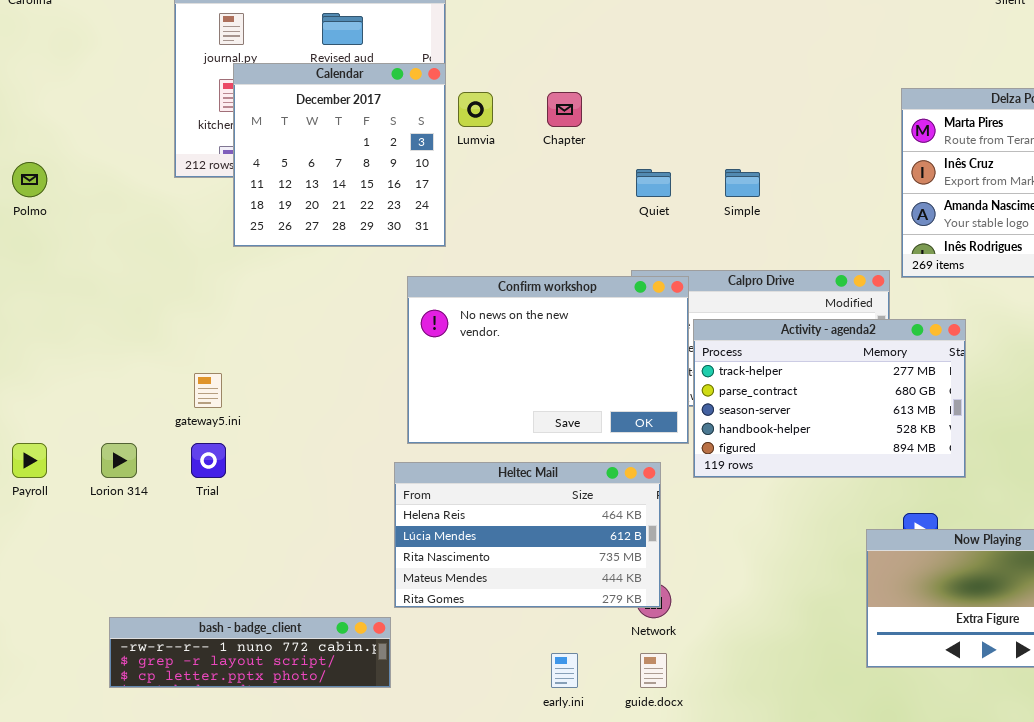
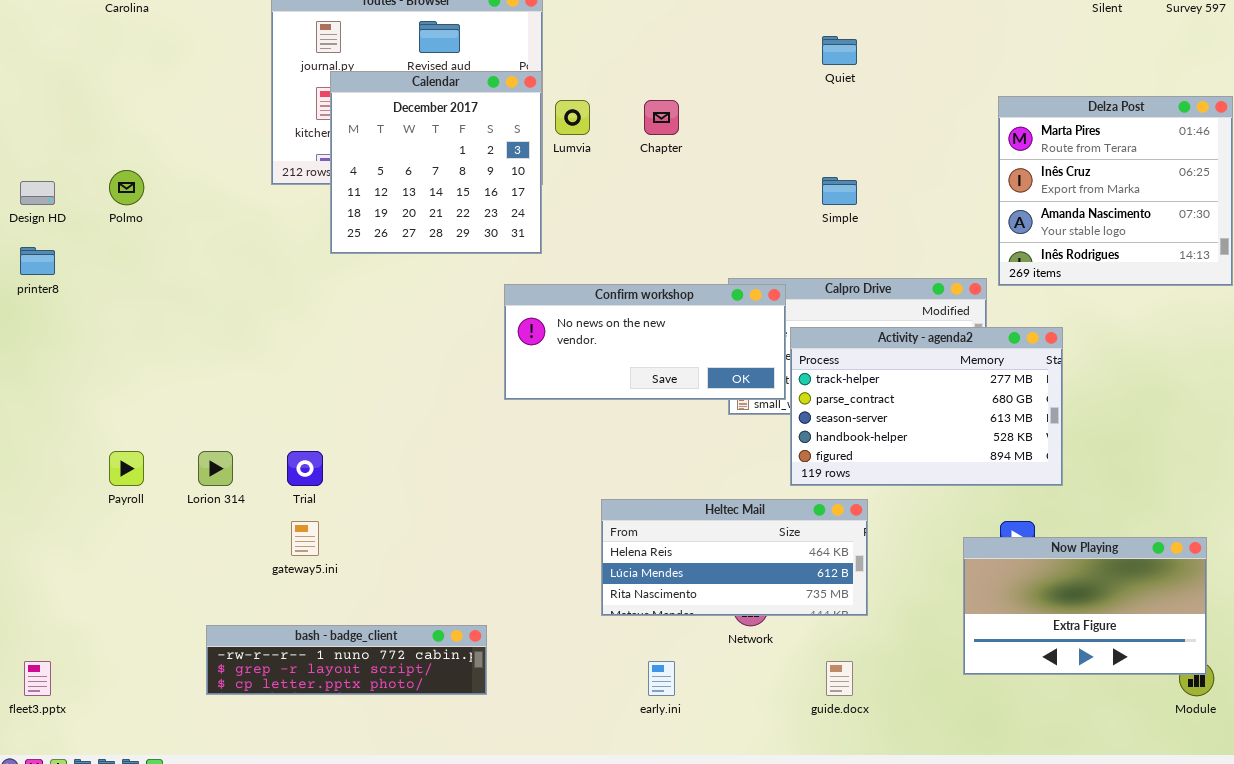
Quiet: [636,169,671,197] -> [822,36,857,65], moved
Confirm workshop: [407,276,689,444] -> [504,284,786,400], resized
gateway5.ini: [194,373,222,408] -> [291,521,319,556], moved
Heltec Mail: [394,462,661,608] -> [601,499,868,616], moved, resized
guide.docx: [640,653,667,688] -> [826,661,853,696], moved

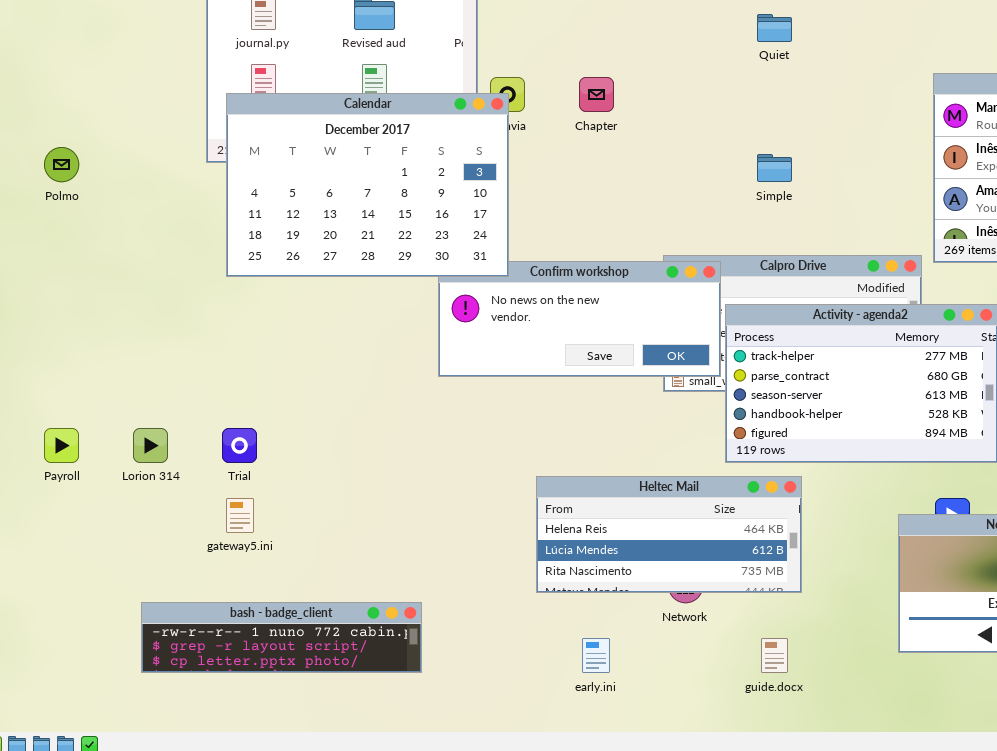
Calendar: [330,71,542,254] -> [226,93,509,277], moved, resized

